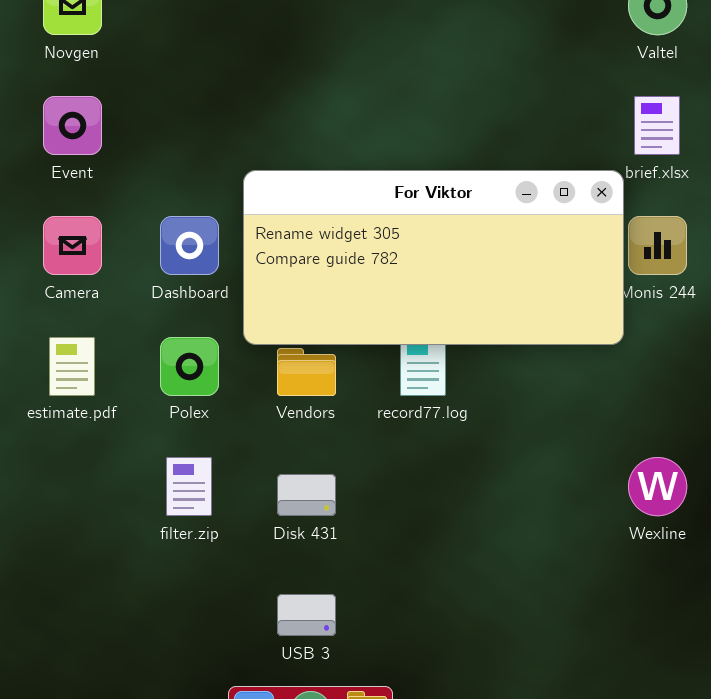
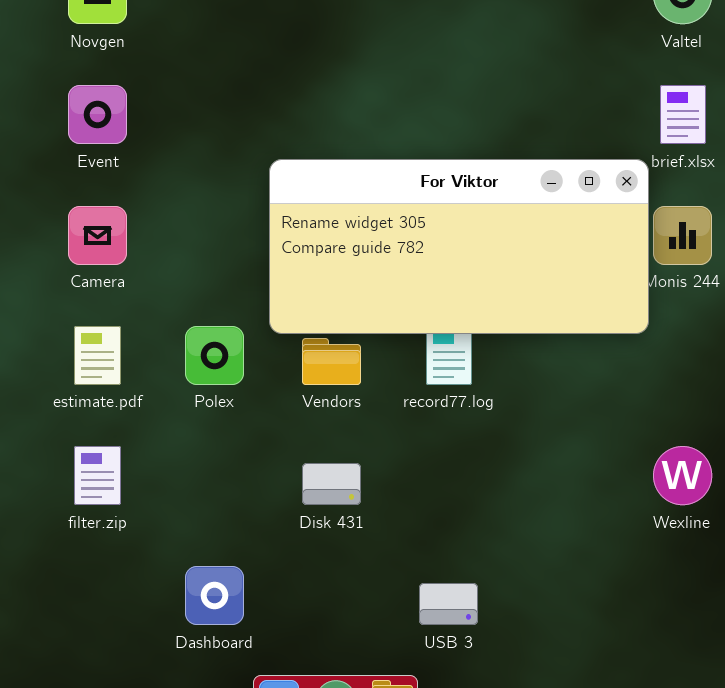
Dashboard: [160,216,219,275] -> [185,566,244,625], moved
filter.zip: [166,457,212,516] -> [74,446,121,505], moved
USB 3: [277,594,336,636] -> [419,583,478,625], moved

